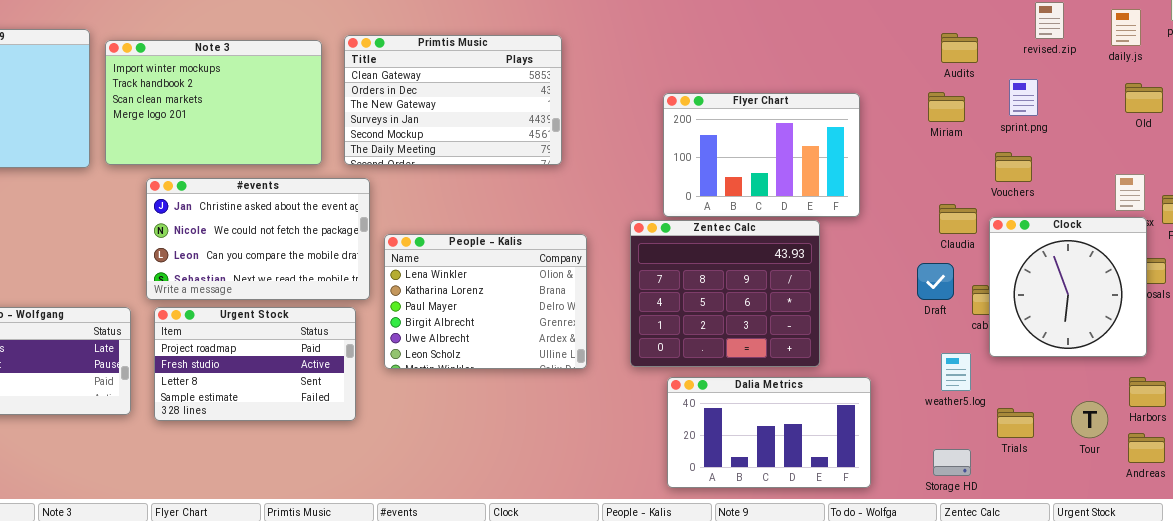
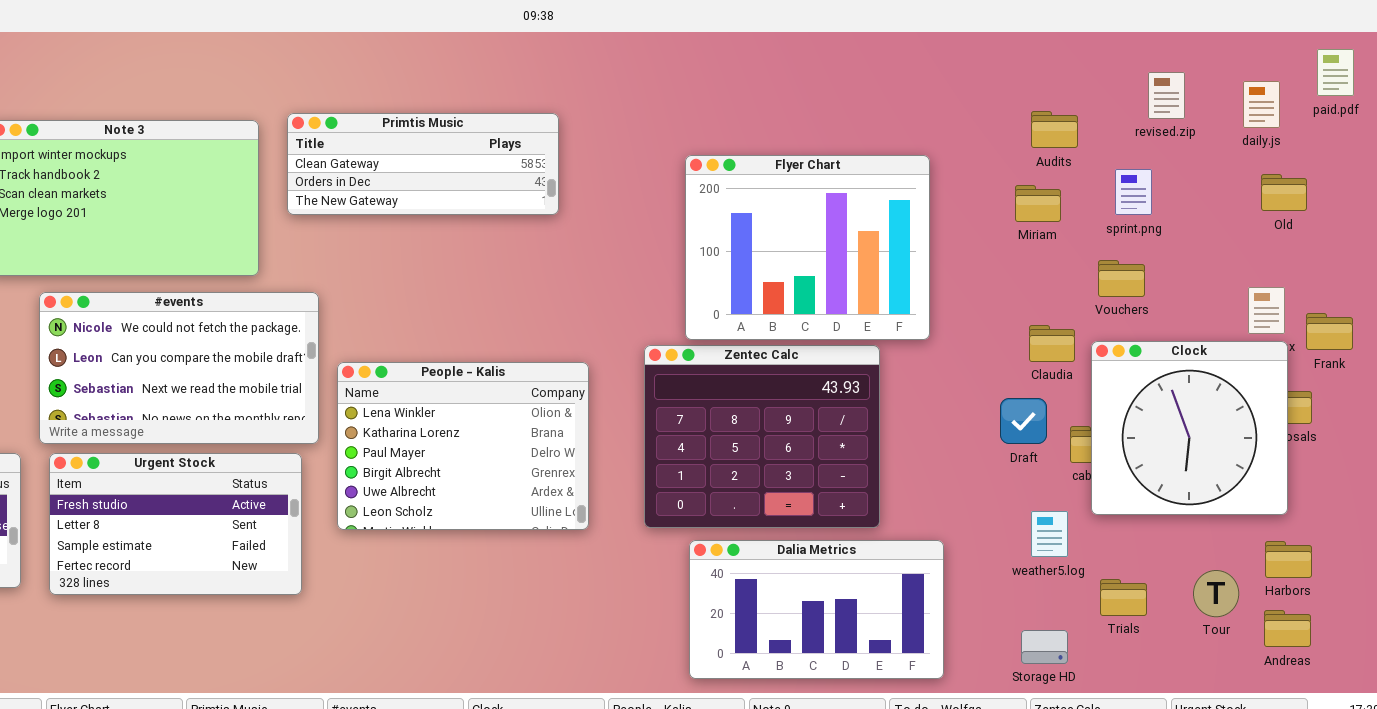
Primtis Music: [344,35,562,165] -> [287,113,559,215], resized
Flyer Chart: [663,93,860,217] -> [685,155,930,340], resized
#events: [146,178,370,300] -> [39,292,319,444], scrolled down 1 row
Urgent Stock: [154,307,356,421] -> [49,453,302,595], scrolled down 1 row

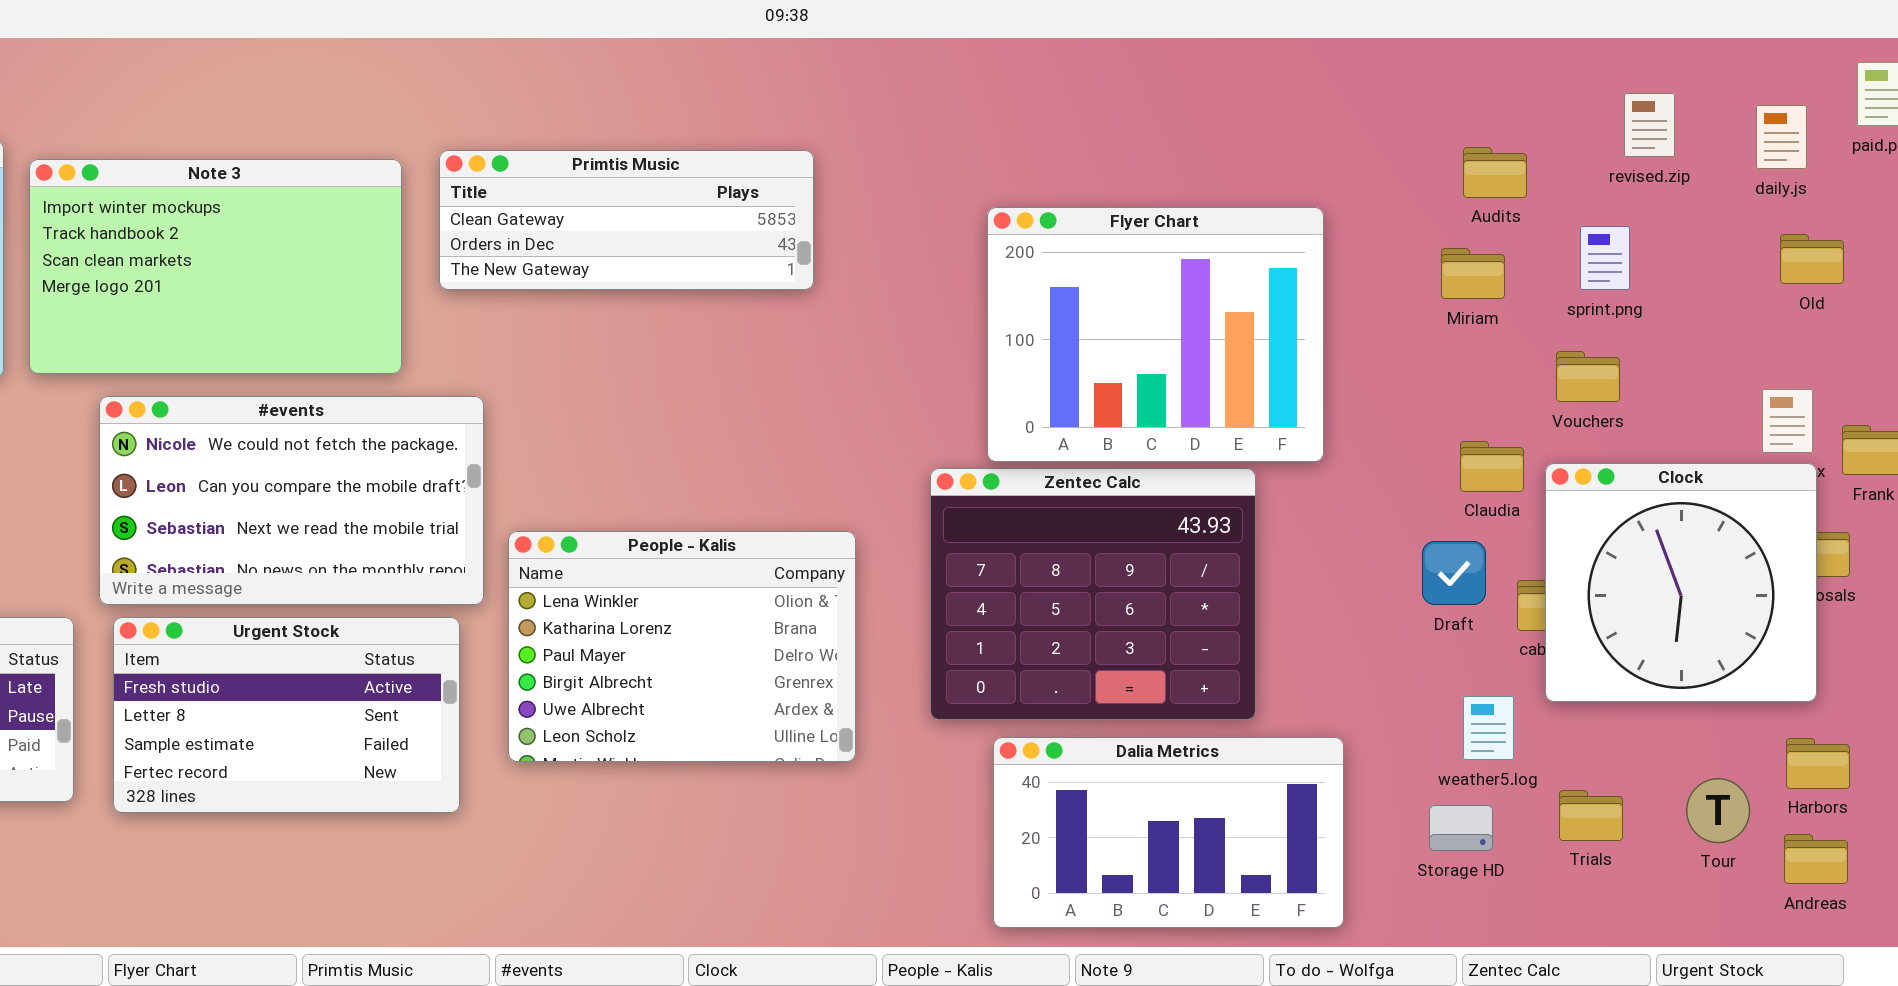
People - Kalis: [337,362,589,530] -> [508,531,856,762], moved
Storage HD: [1021,630,1068,664] -> [1429,805,1493,851], moved

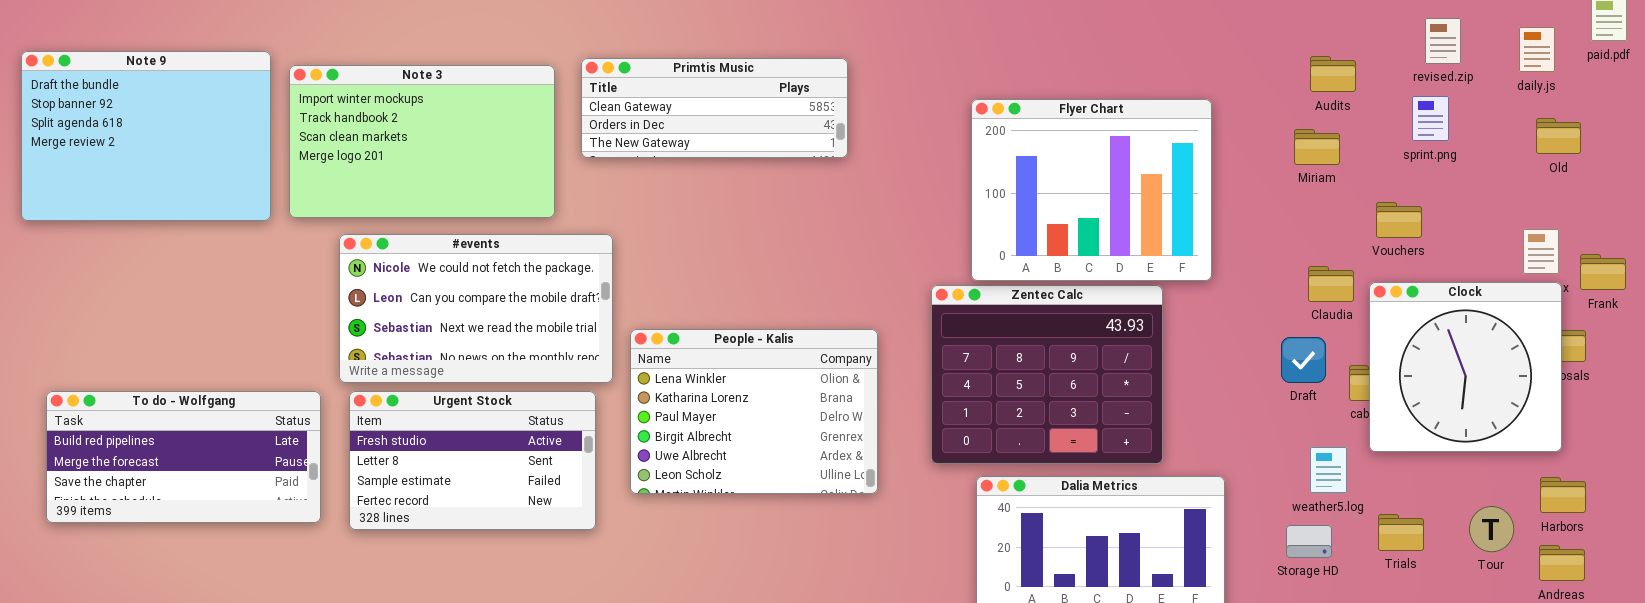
sprint.png: [1580,226,1630,290] -> [1412,96,1449,141], moved

